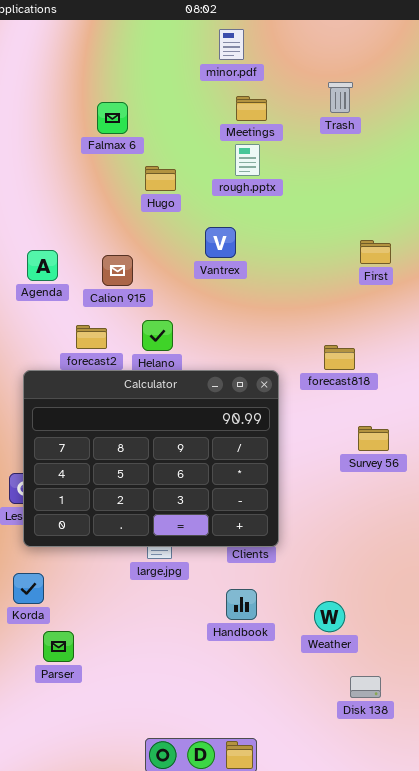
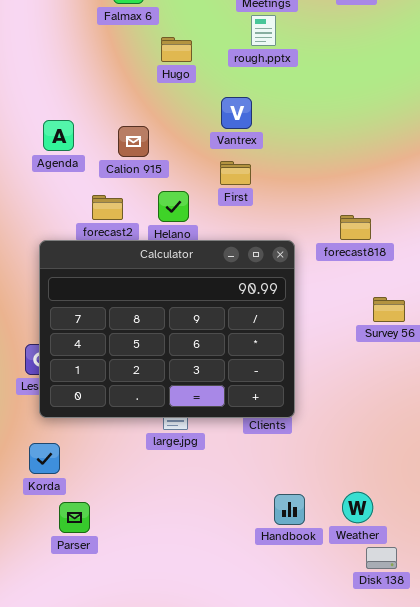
First: [360,240,391,264] -> [220,161,251,185], moved
Handbook: [226,589,257,620] -> [274,494,305,525], moved
Weather: [314,601,345,632] -> [342,492,373,523], moved

